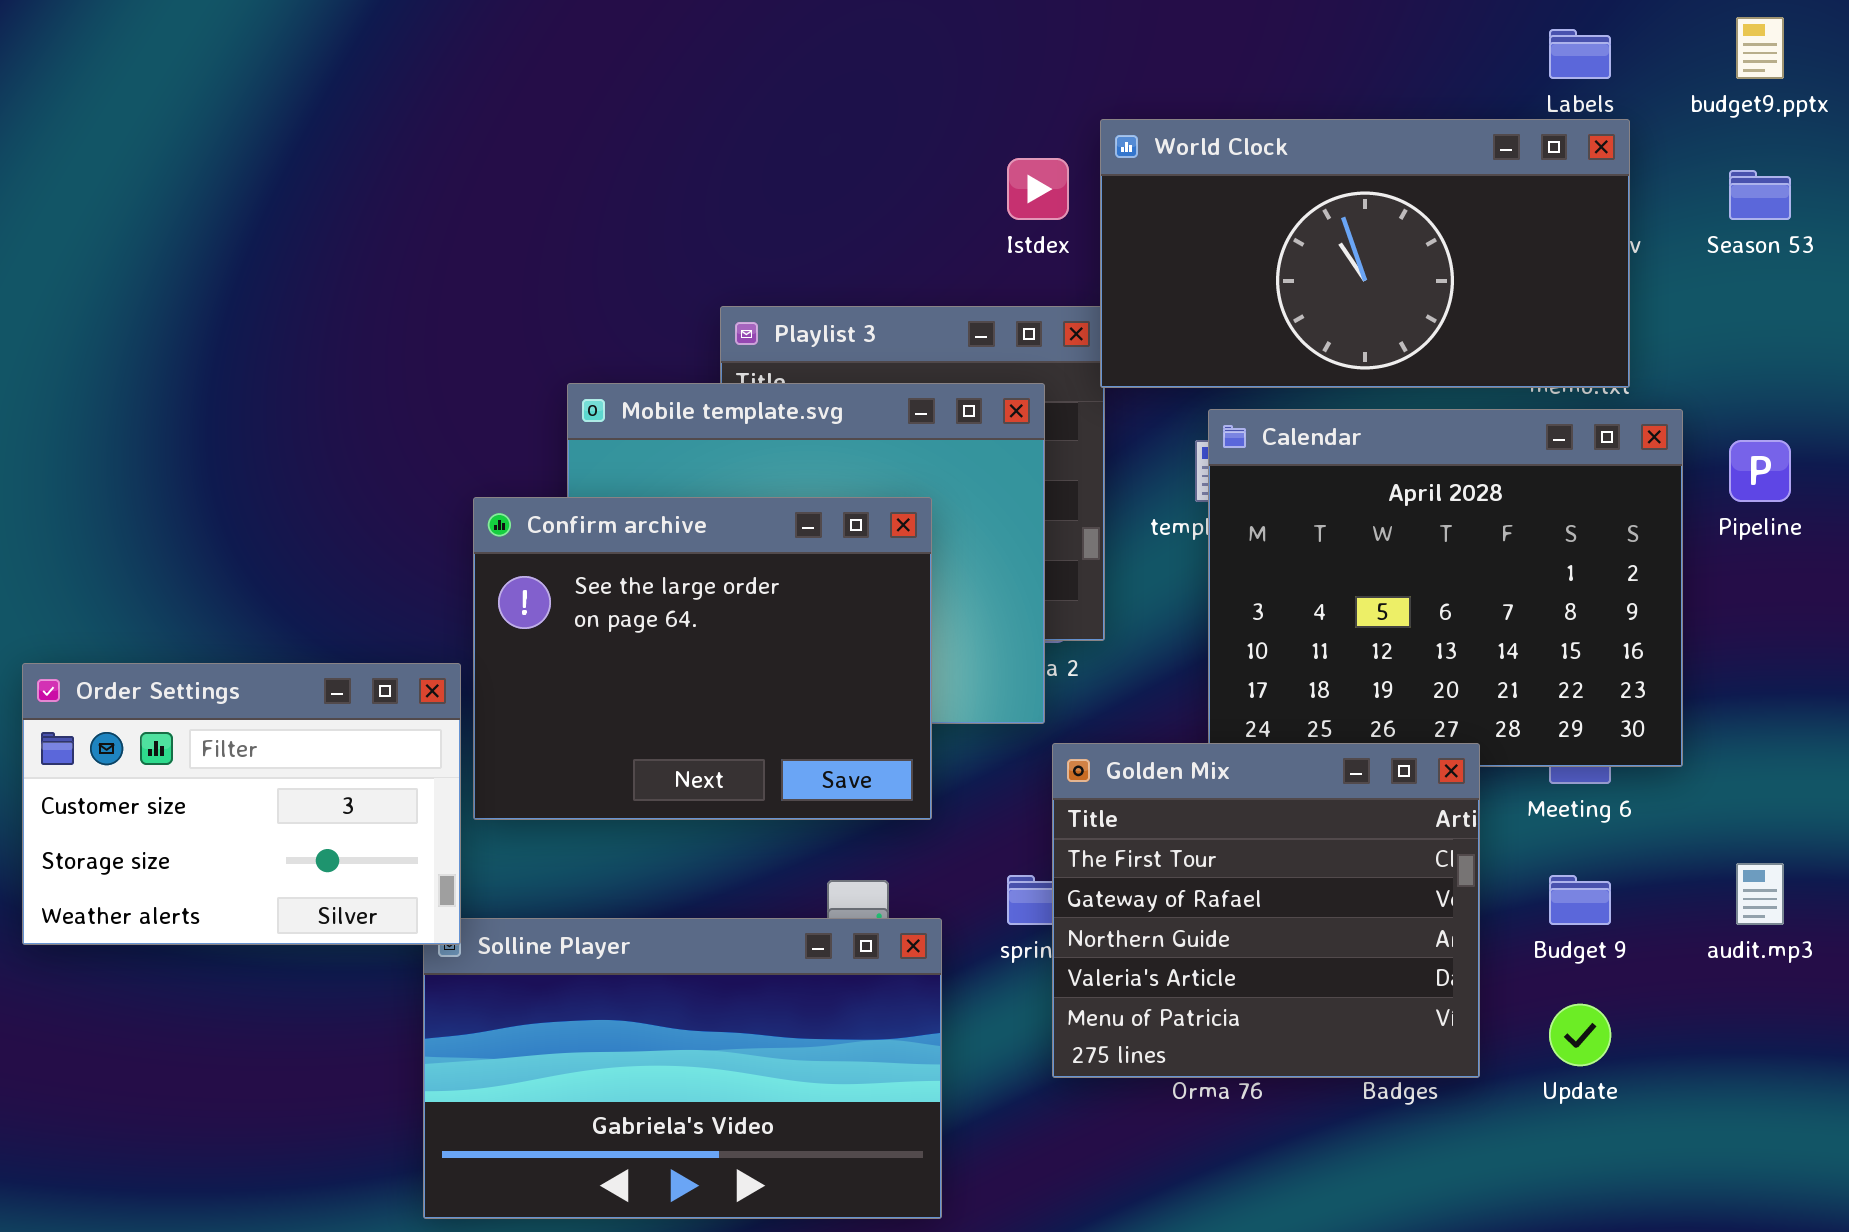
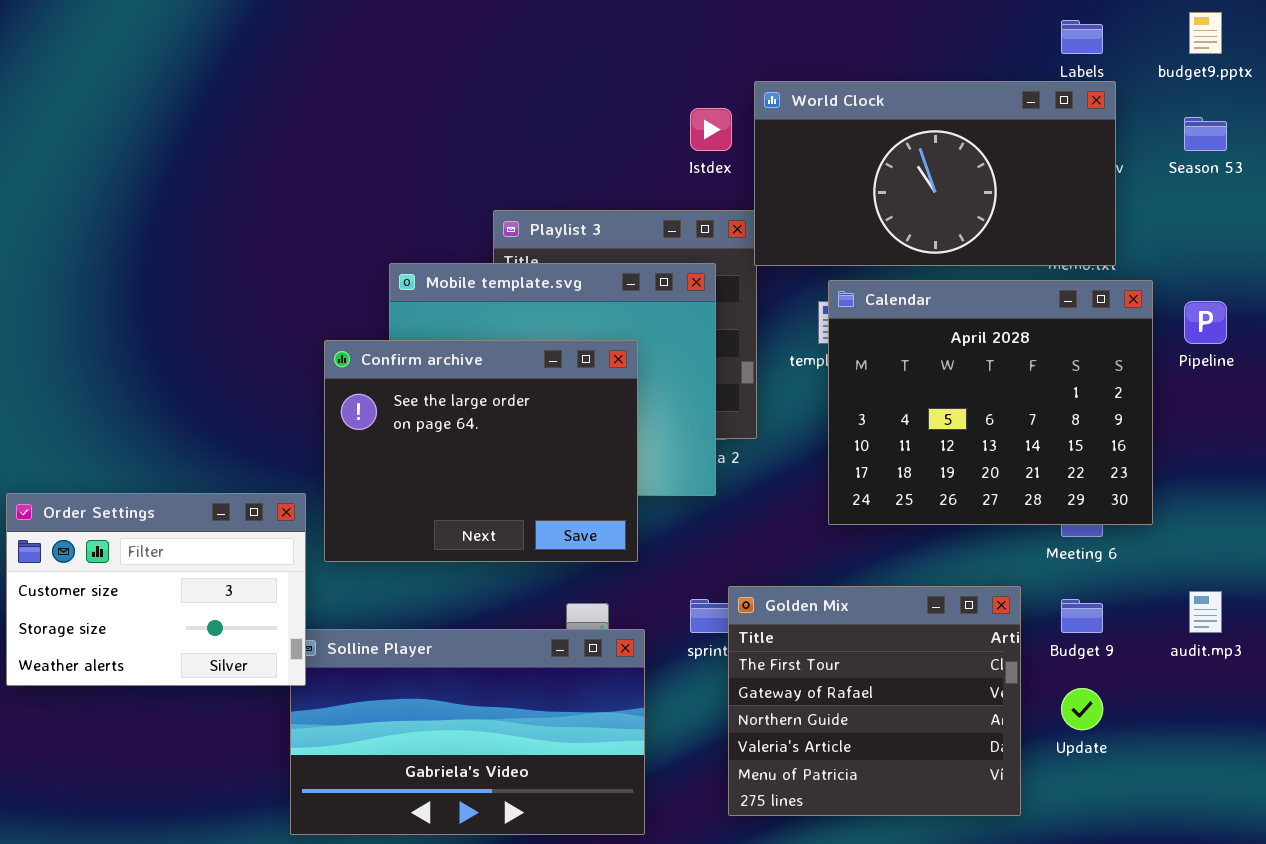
Order Settings: [22,663,461,945] -> [6,493,306,686], moved
Golden Mix: [1052,743,1480,1078] -> [728,586,1021,816], moved

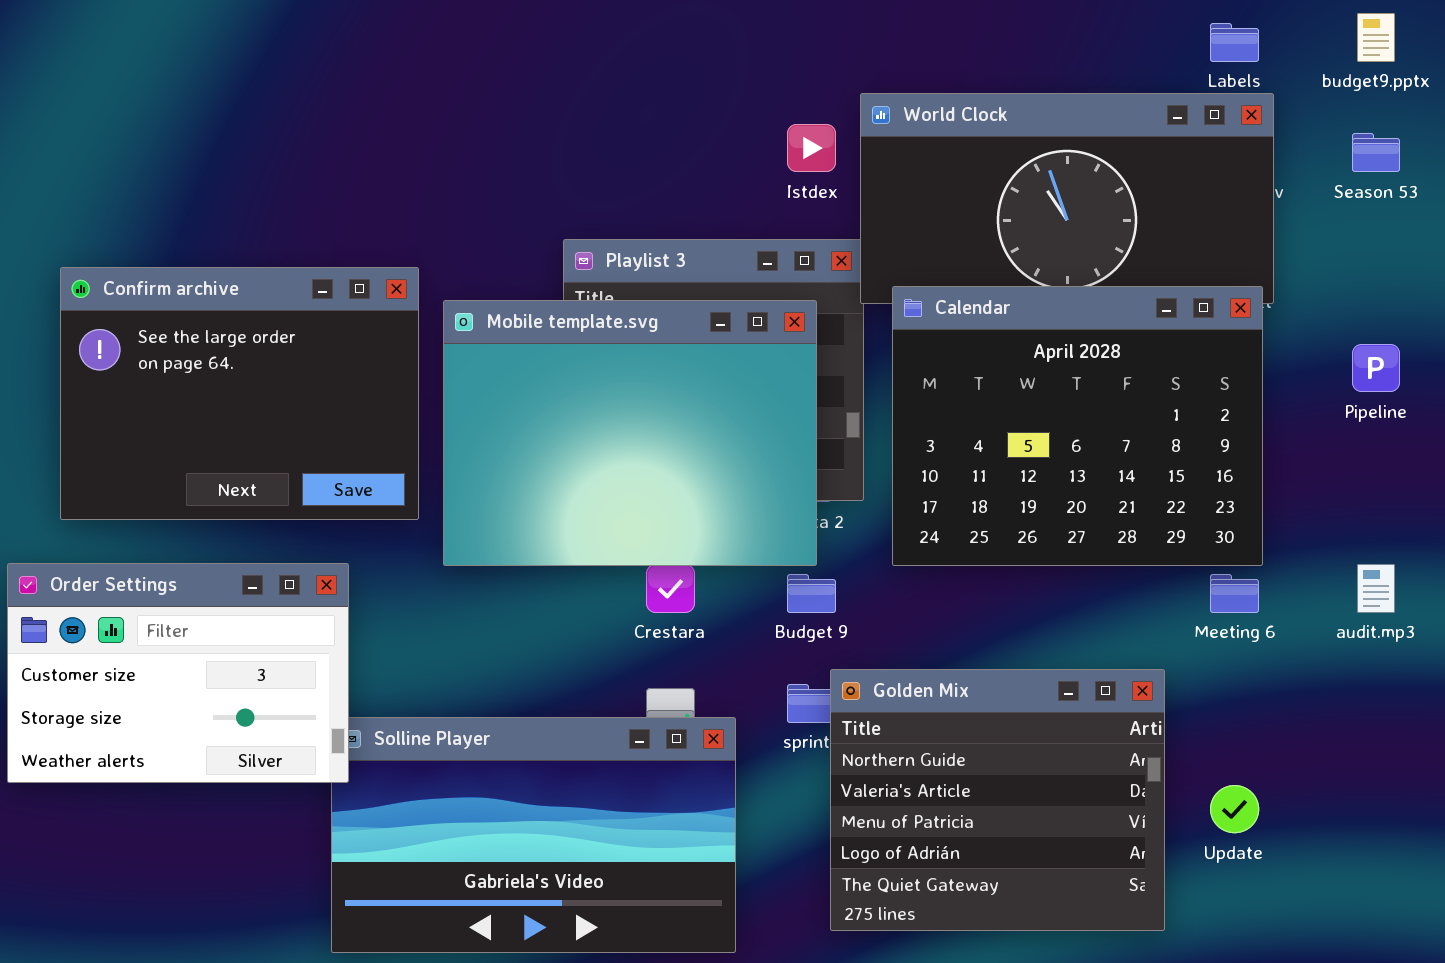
Calendar: [828,280,1153,525] -> [892,286,1263,566], moved
Confirm archive: [324,340,638,562] -> [60,267,419,520], moved
Golden Mix: [728,586,1021,816] -> [830,669,1165,931], scrolled down 2 rows
audit.mp3: [1189,591,1222,633] -> [1357,564,1395,613], moved
Budget 9: [1061,599,1103,633] -> [787,574,836,613], moved

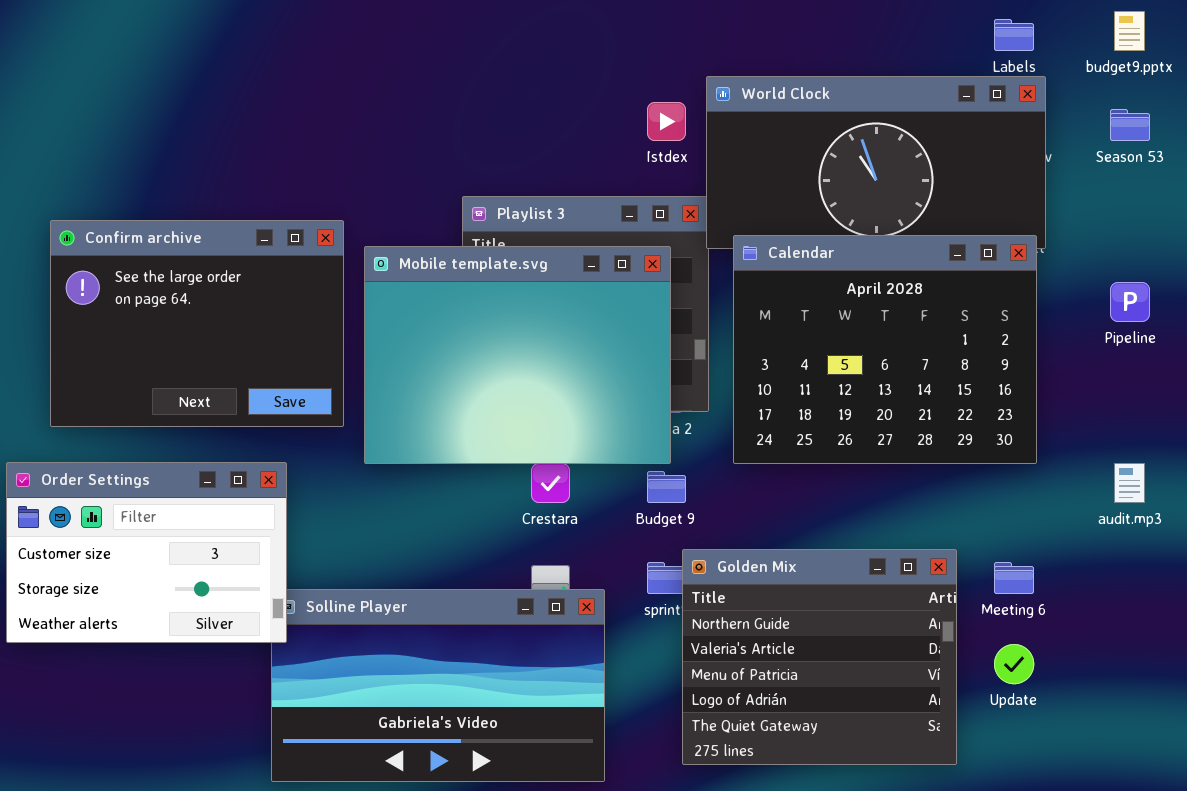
Meeting 6: [1210,574,1259,613] -> [994,562,1034,594], moved

